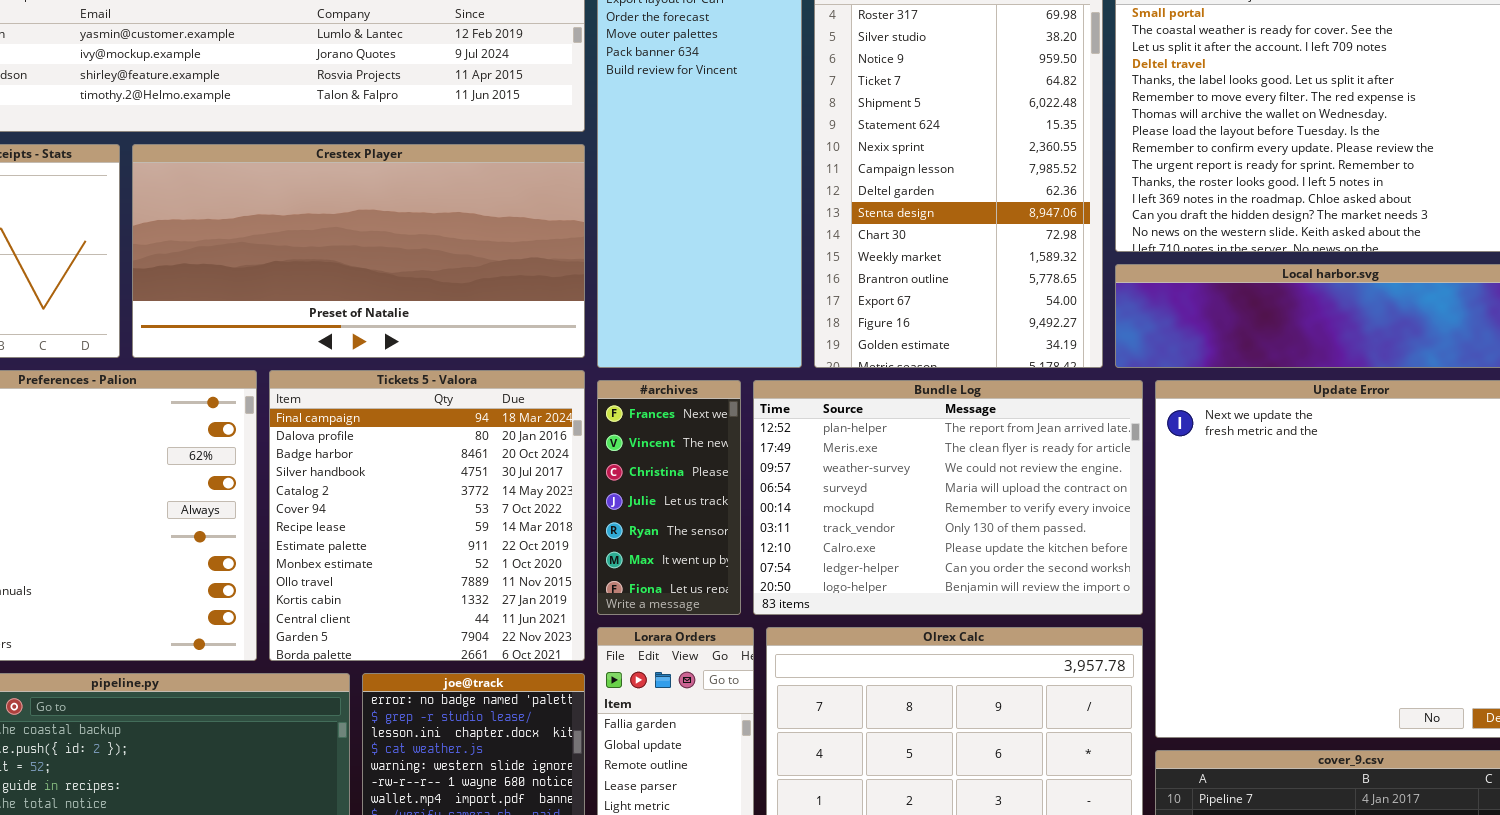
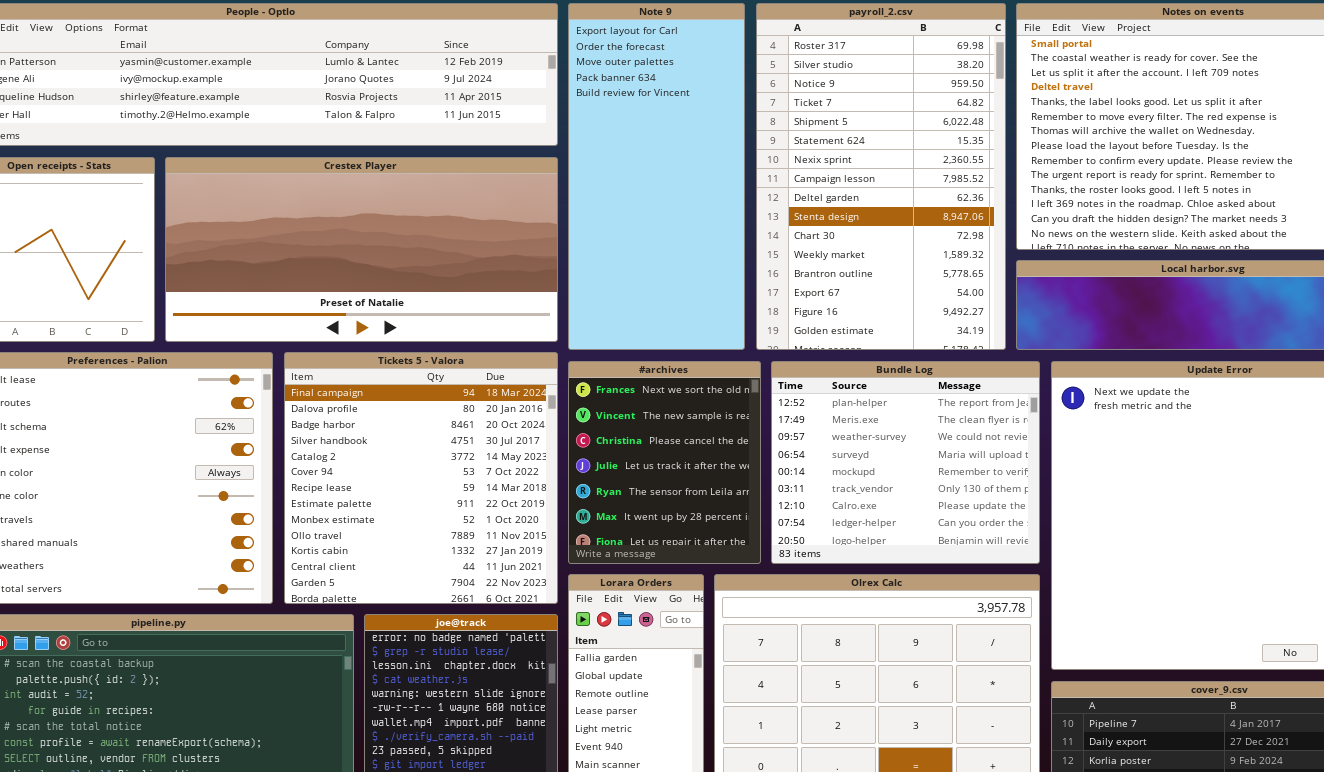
#archives: [597,380,741,615] -> [568,361,761,564], resized
Bundle Log: [753,380,1143,615] -> [771,361,1040,564], resized

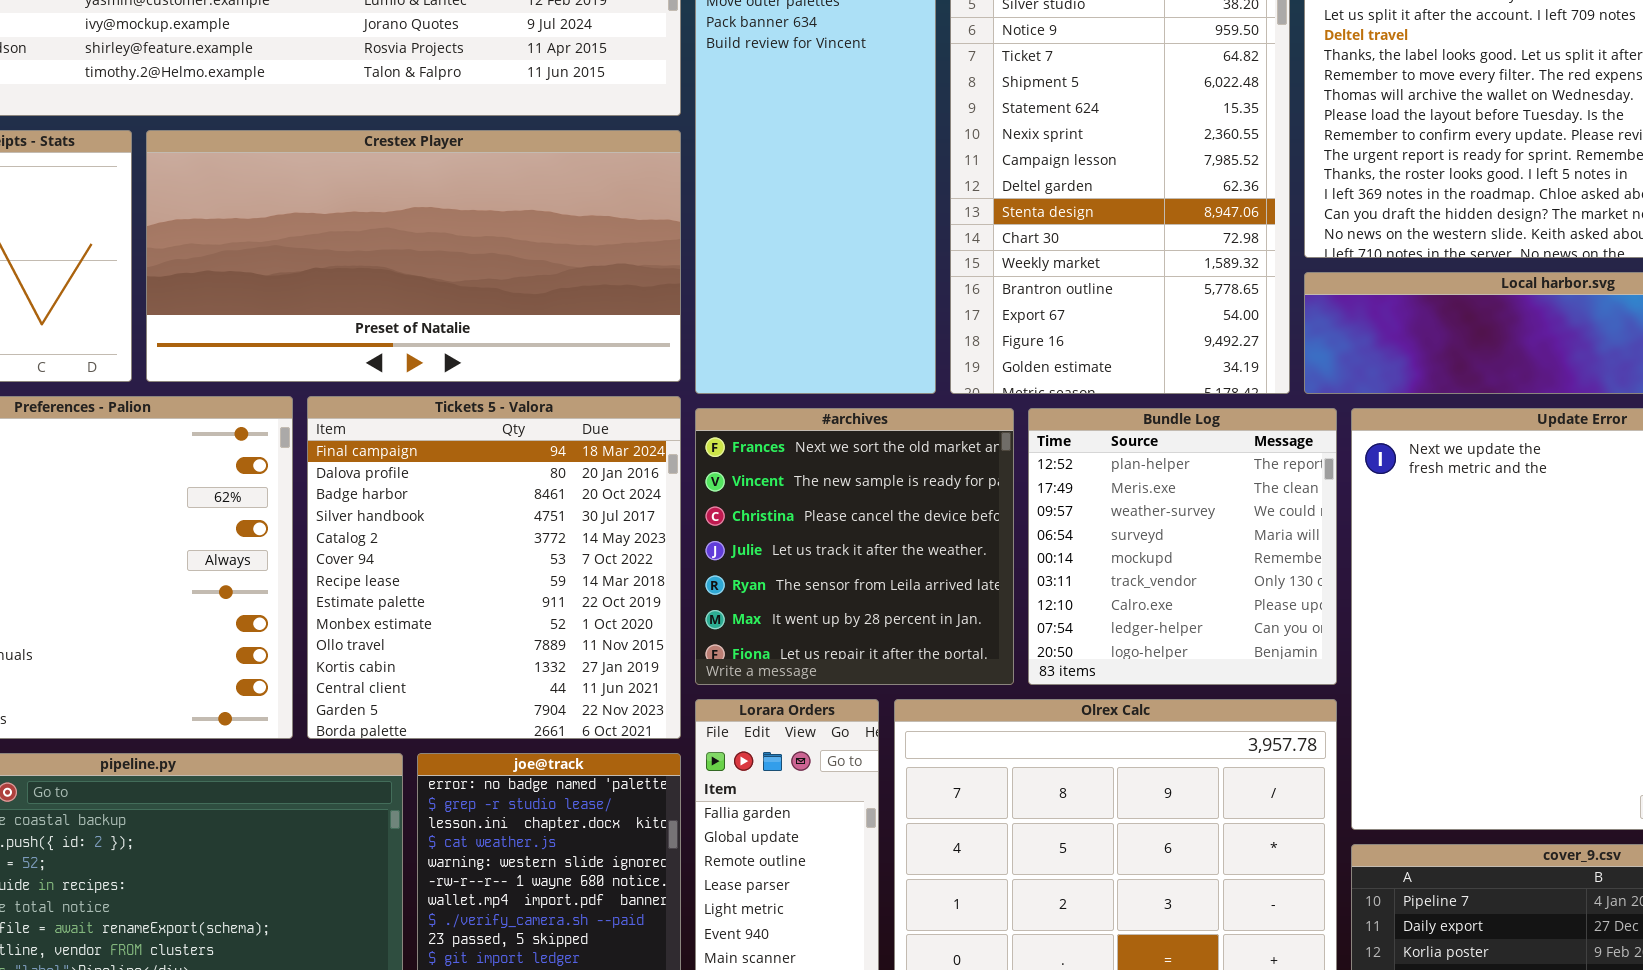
#archives: [568,361,761,564] -> [695,408,1014,685], resized
Bundle Log: [771,361,1040,564] -> [1028,408,1337,685], resized

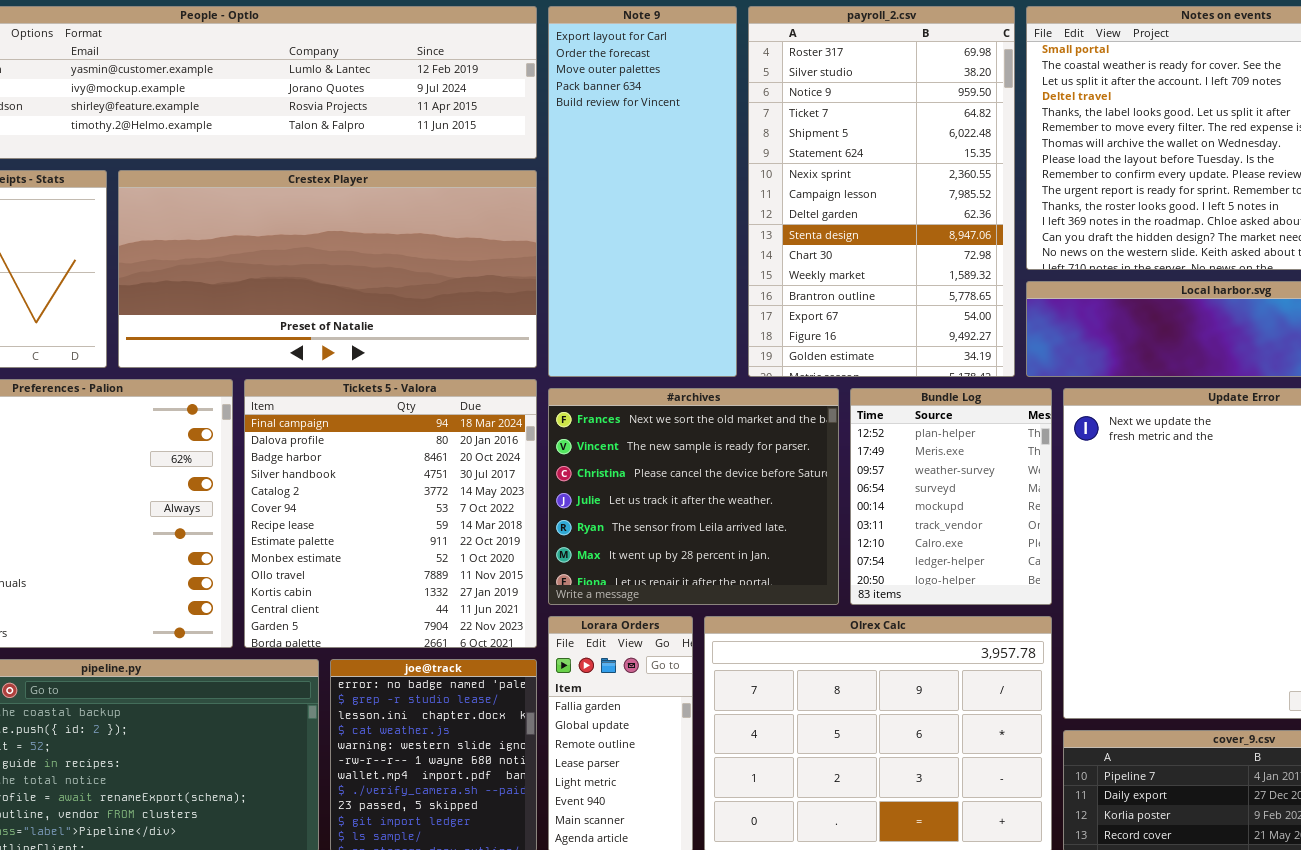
#archives: [695,408,1014,685] -> [548,388,839,605], resized
Bundle Log: [1028,408,1337,685] -> [850,388,1052,605], resized

